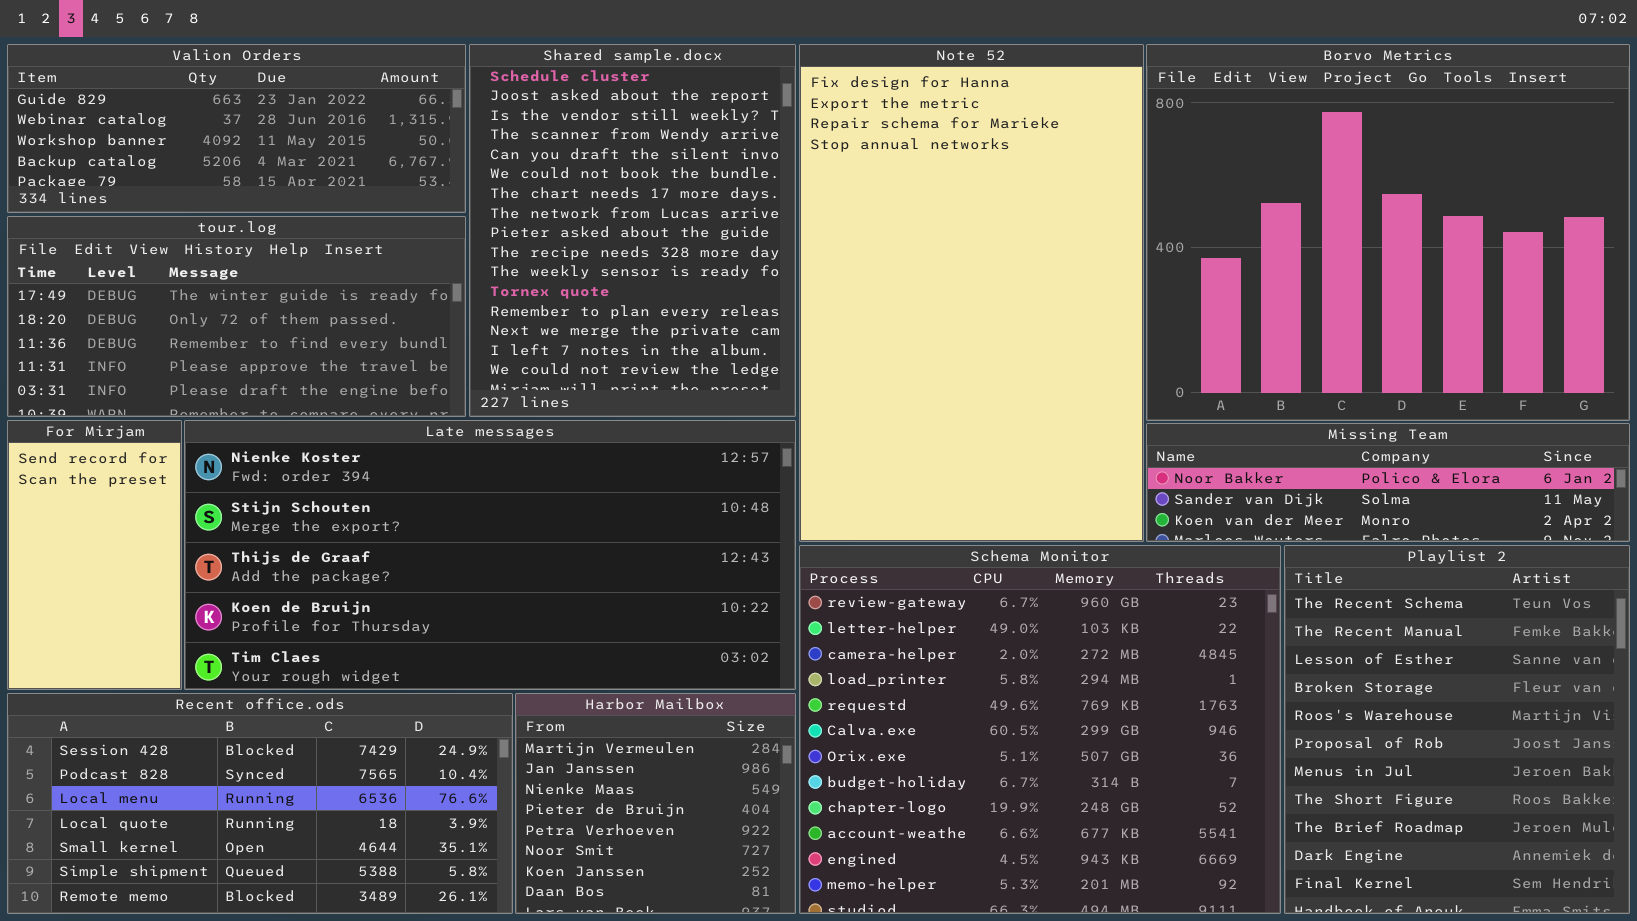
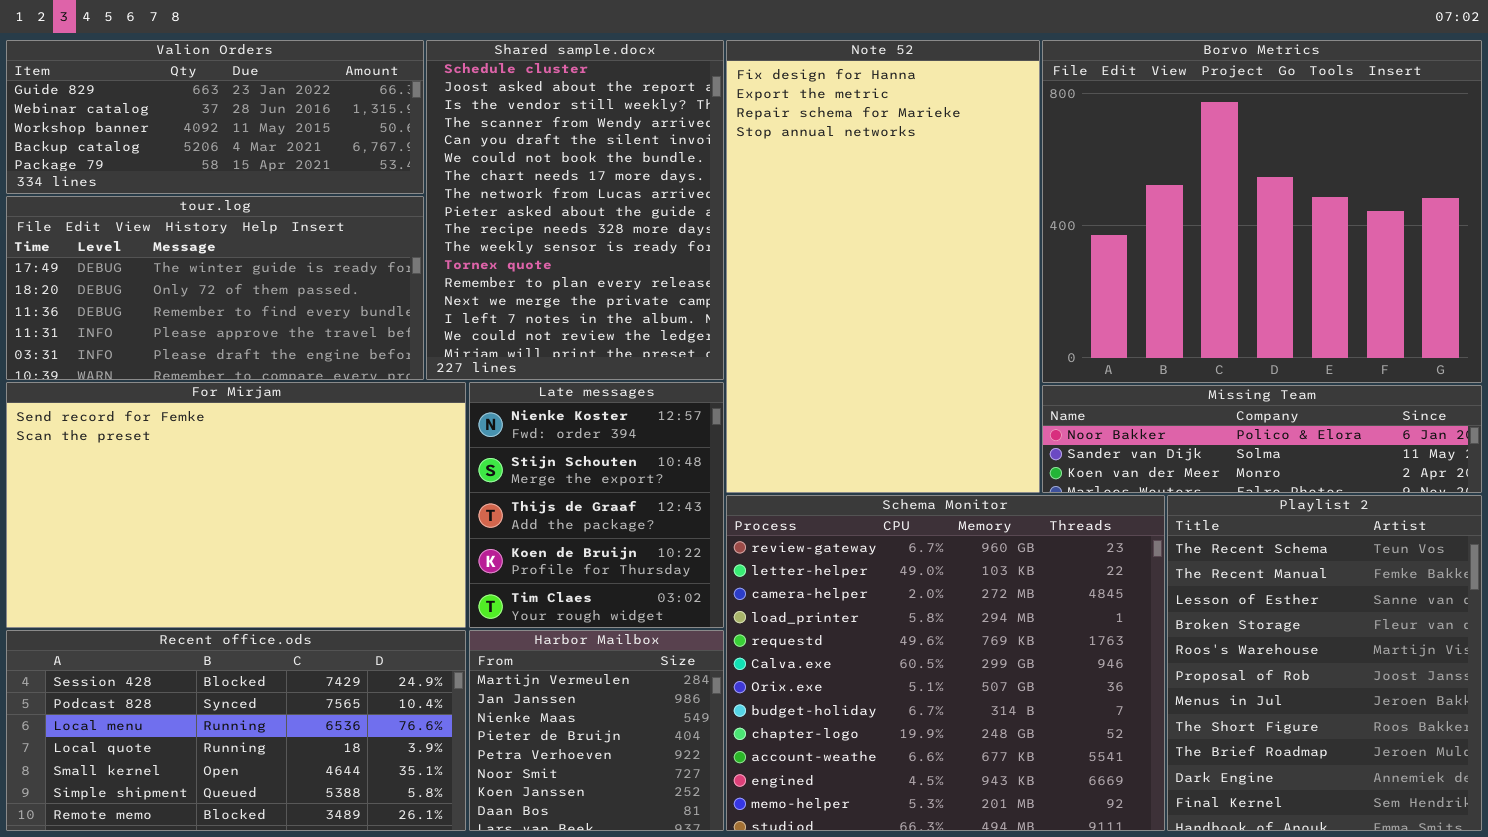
For Mirjam: [7,420,182,690] -> [6,382,466,628], resized
Late messages: [184,420,796,690] -> [469,382,724,628], resized

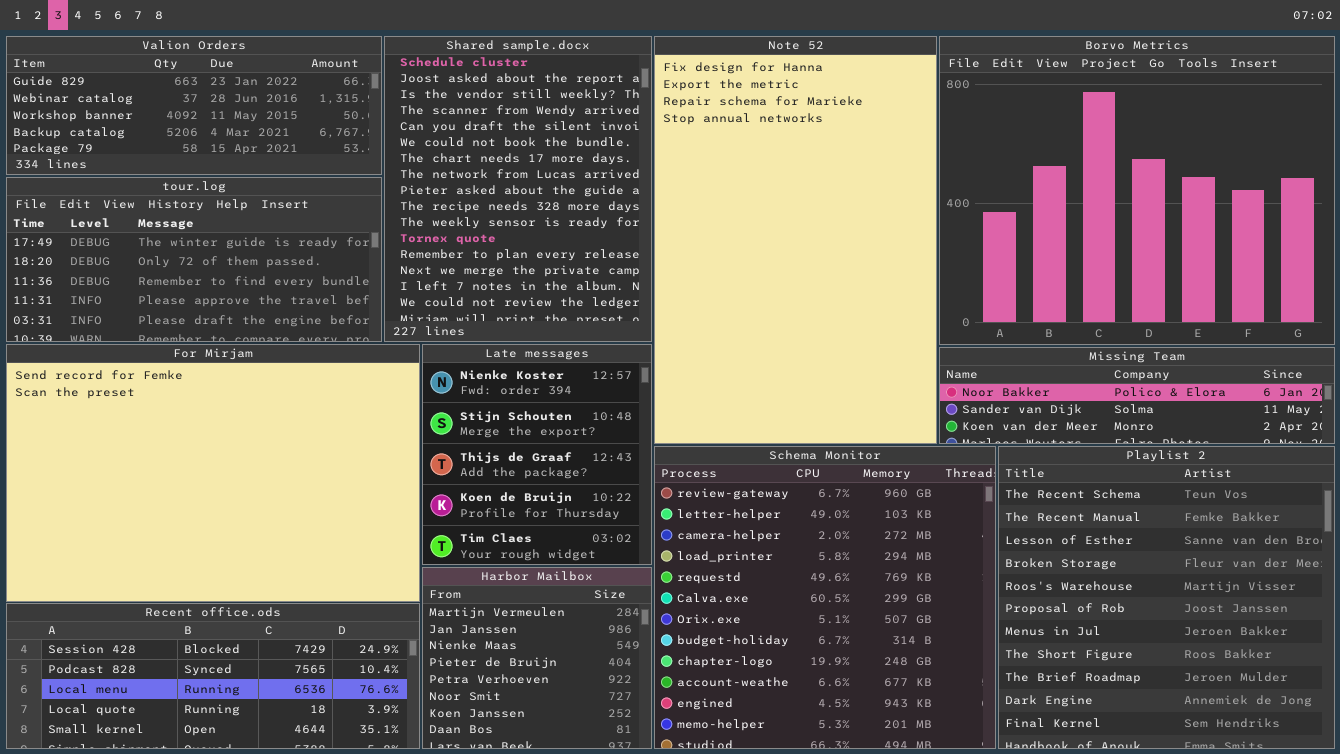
For Mirjam: [6,382,466,628] -> [6,344,420,602], resized
Schema Monitor: [726,495,1165,831] -> [654,446,996,749], resized
Playlist 2: [1167,495,1482,831] -> [998,446,1335,749], resized
Recent office.ods: [6,630,466,831] -> [6,603,420,749], resized

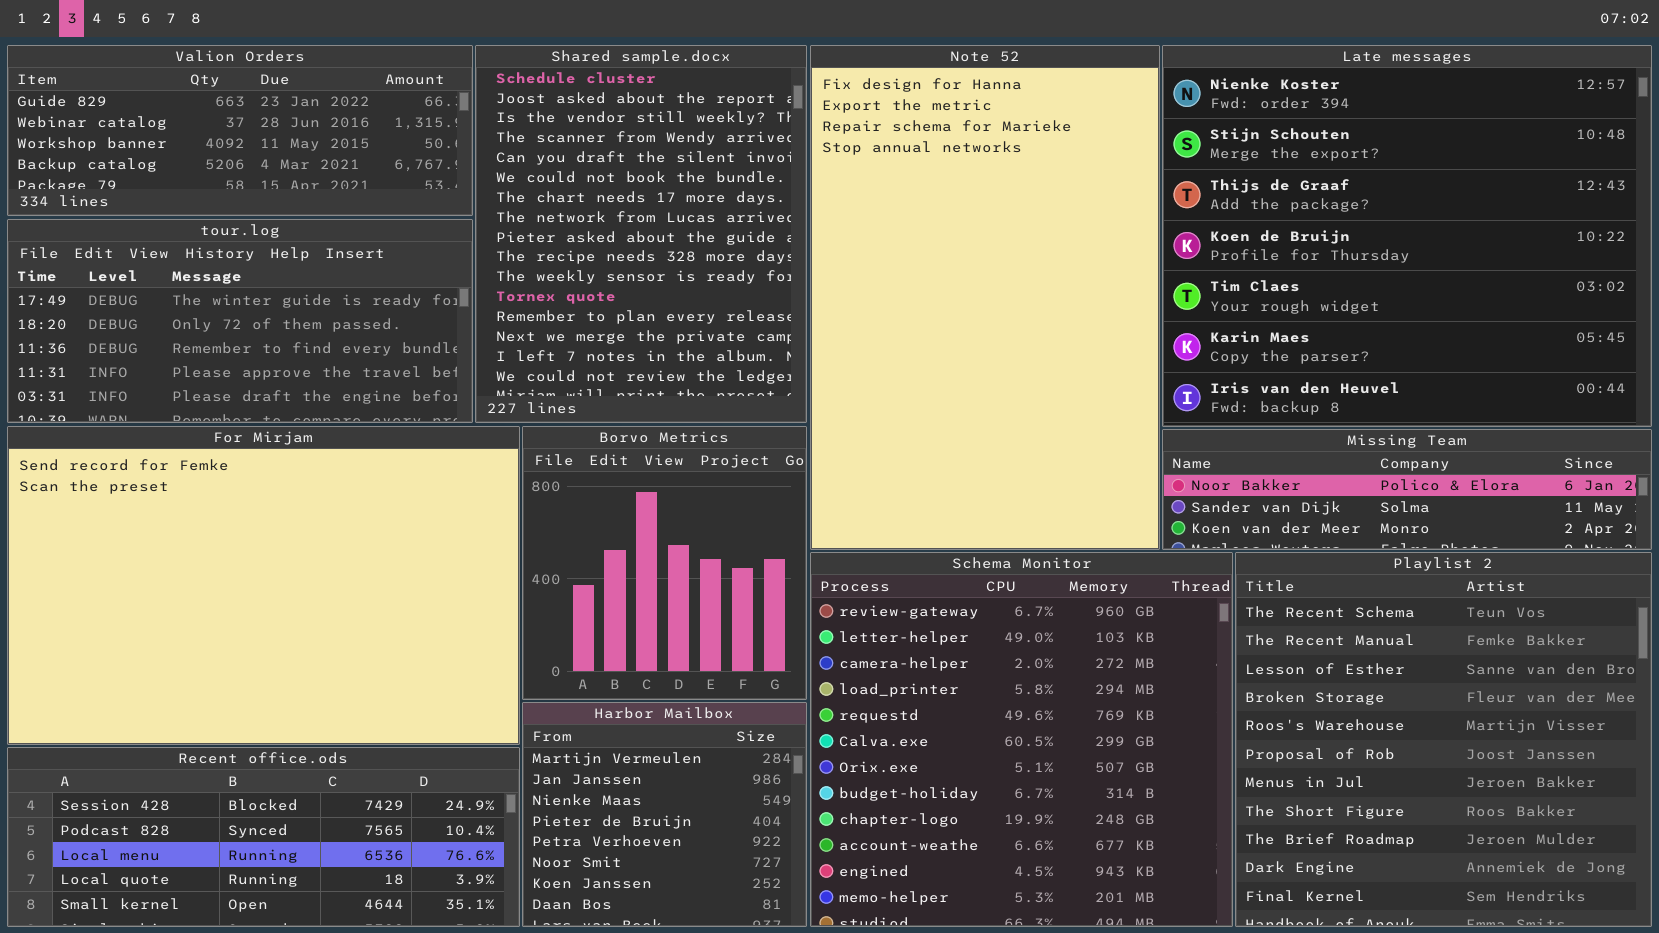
Borvo Metrics: [939,36,1335,345] -> [522,426,807,700], moved, resized
Late messages: [422,344,652,565] -> [1162,45,1652,427], moved, resized

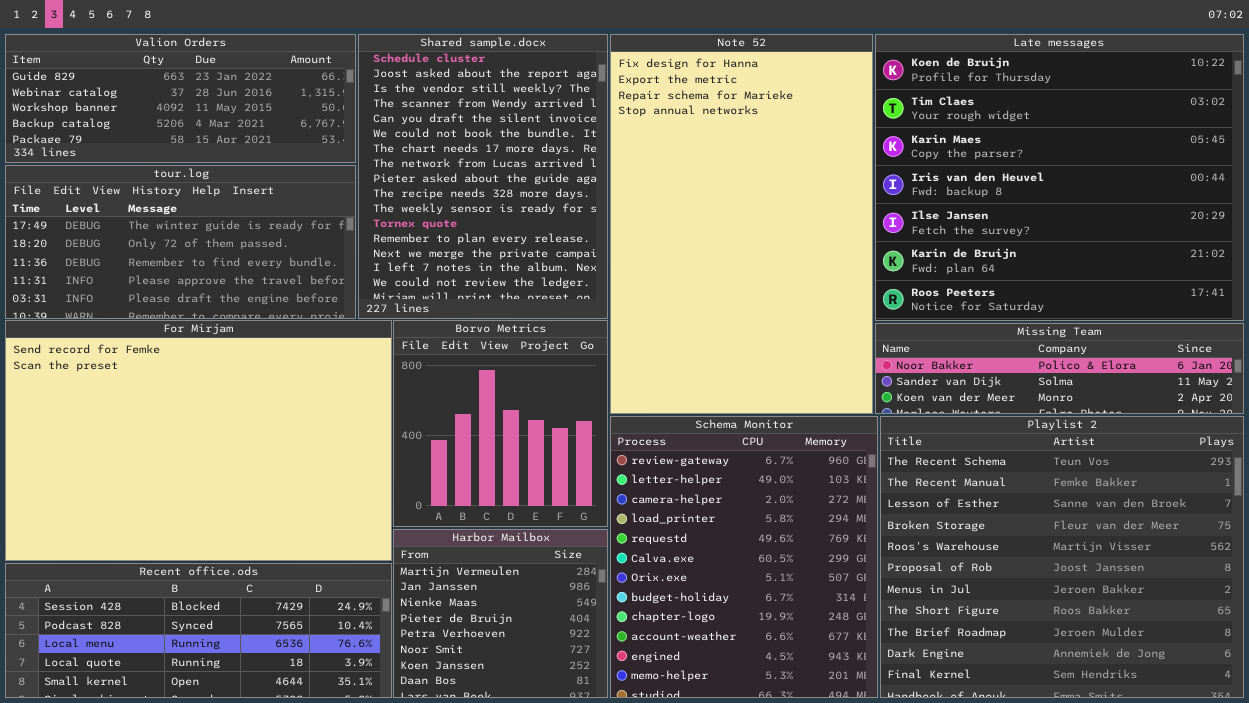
Late messages: [1162,45,1652,427] -> [875,34,1244,321], scrolled down 3 rows
Schema Monitor: [810,552,1233,927] -> [610,416,878,698], resized
Playlist 2: [1235,552,1652,927] -> [880,416,1244,698], resized

